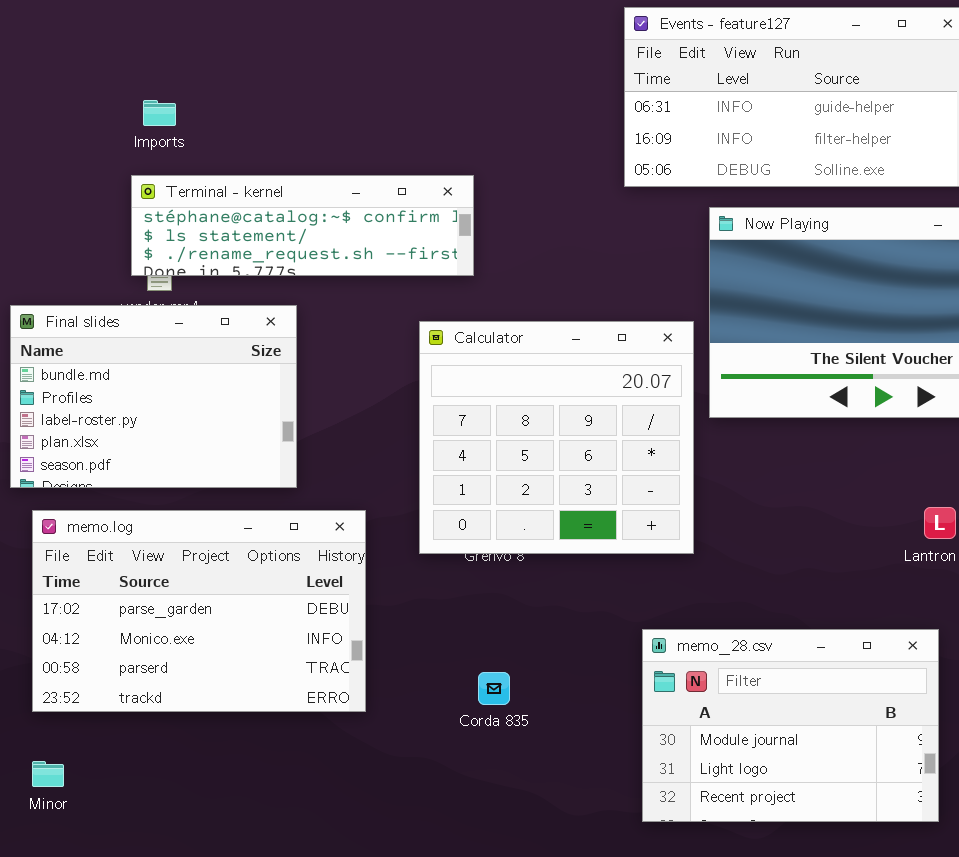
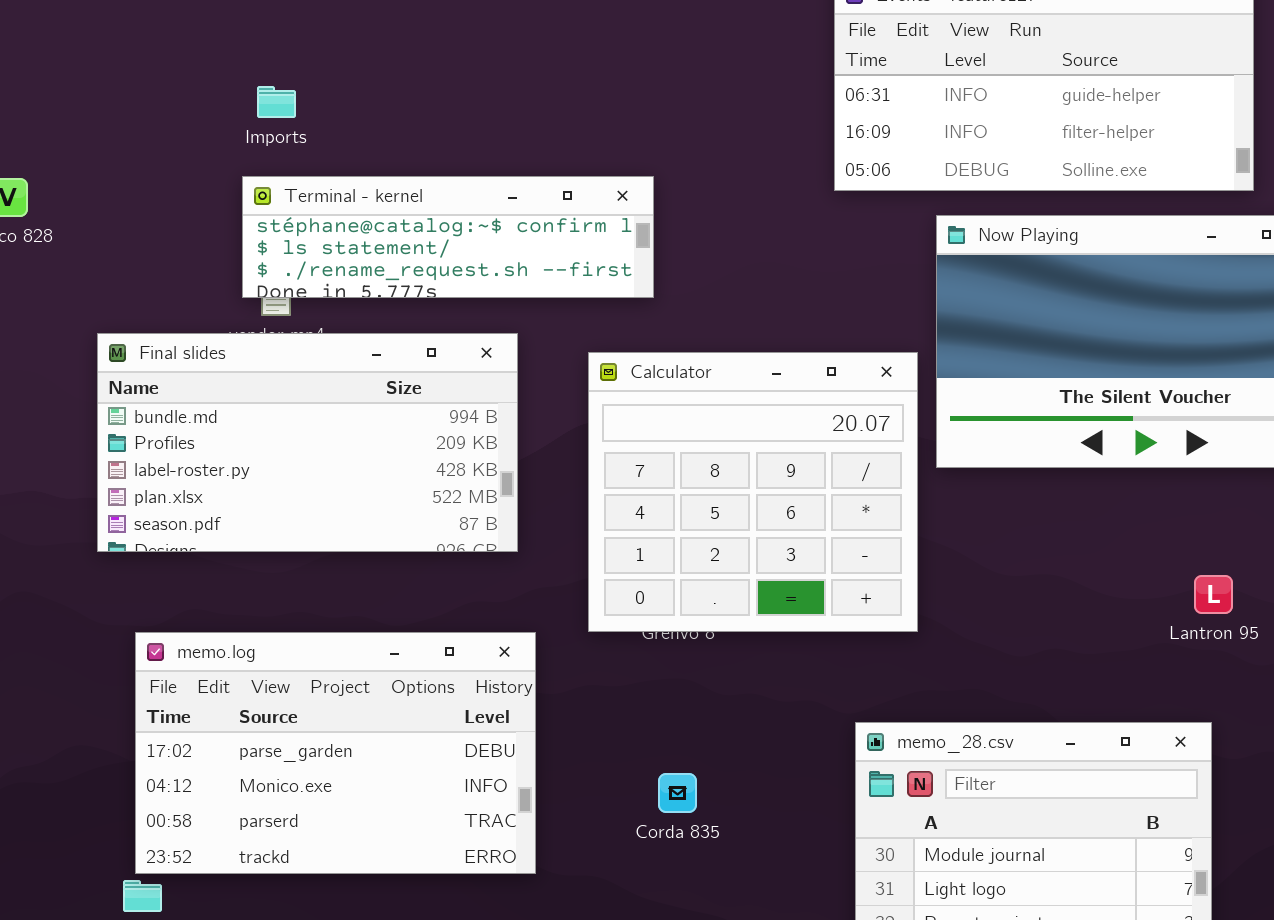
Final slides: [10,305,297,488] -> [97,333,518,552], resized
memo.log: [32,510,366,712] -> [135,632,536,874], moved

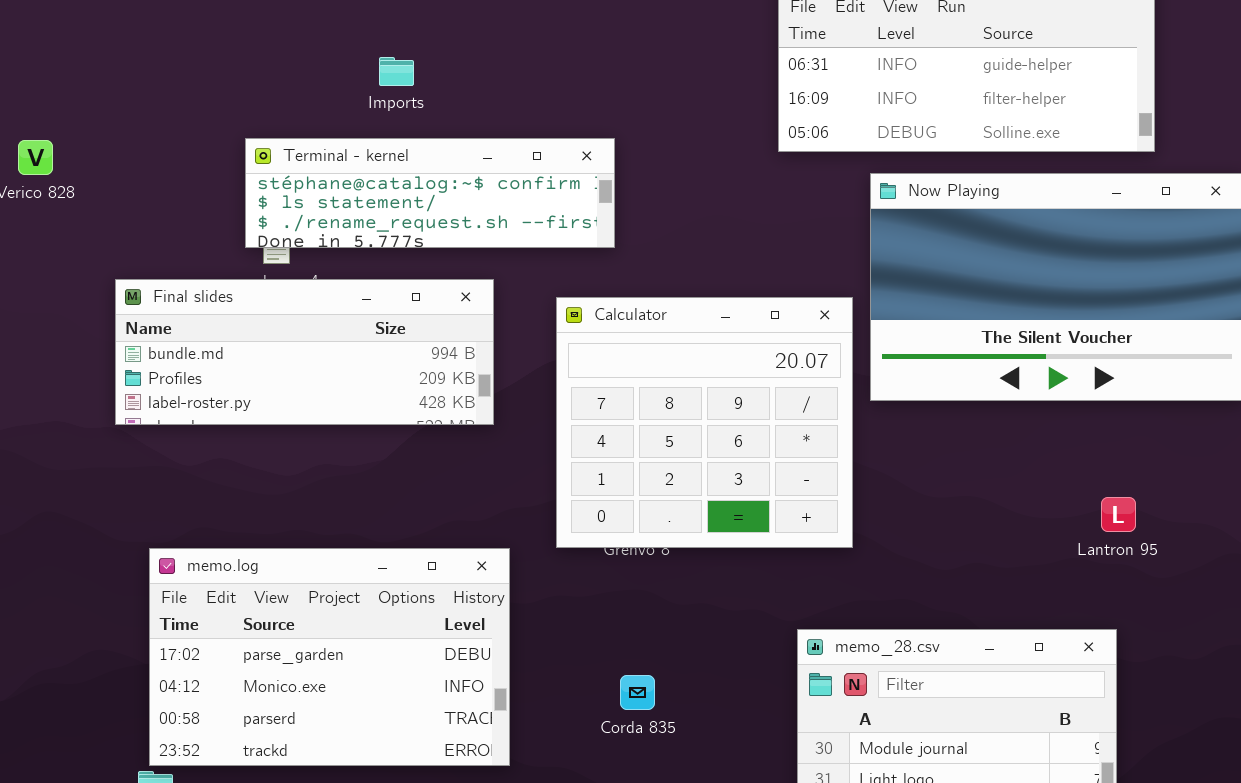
Imports: [257,86,296,118] -> [379,57,414,86], moved
Final slides: [97,333,518,552] -> [115,279,494,425], resized

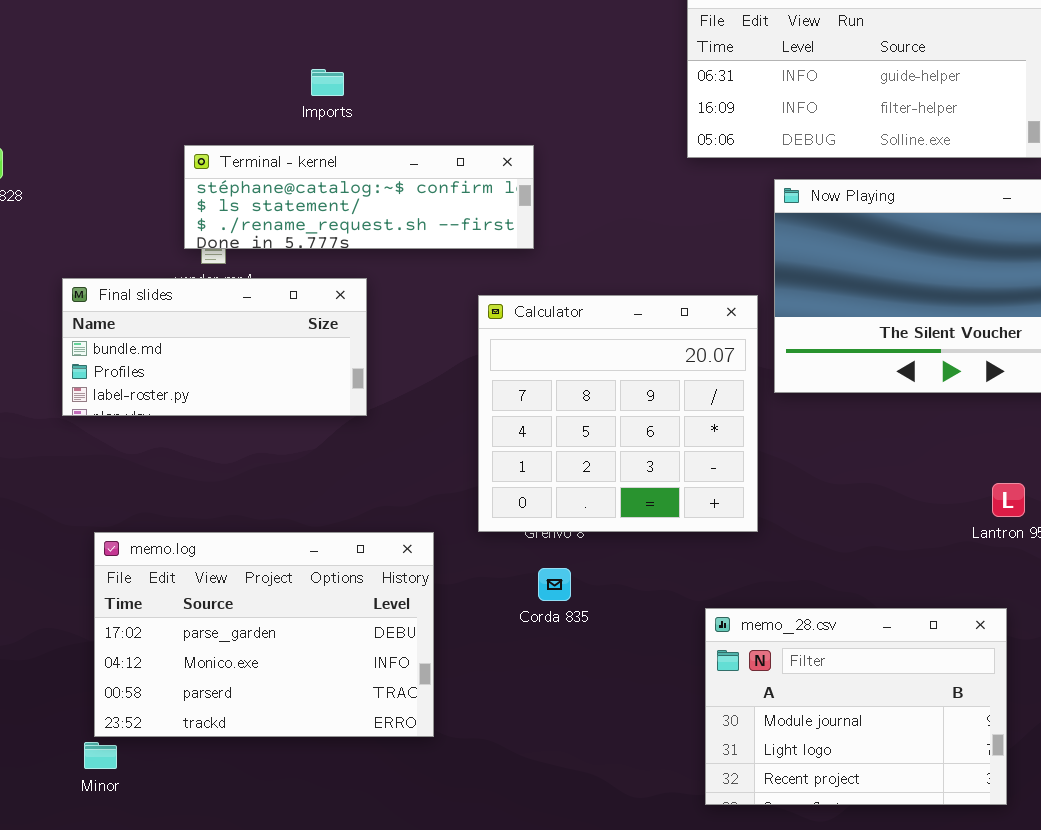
Final slides: [115,279,494,425] -> [62,278,367,416], resized
Corda 835: [620,675,655,710] -> [538,568,571,601], moved

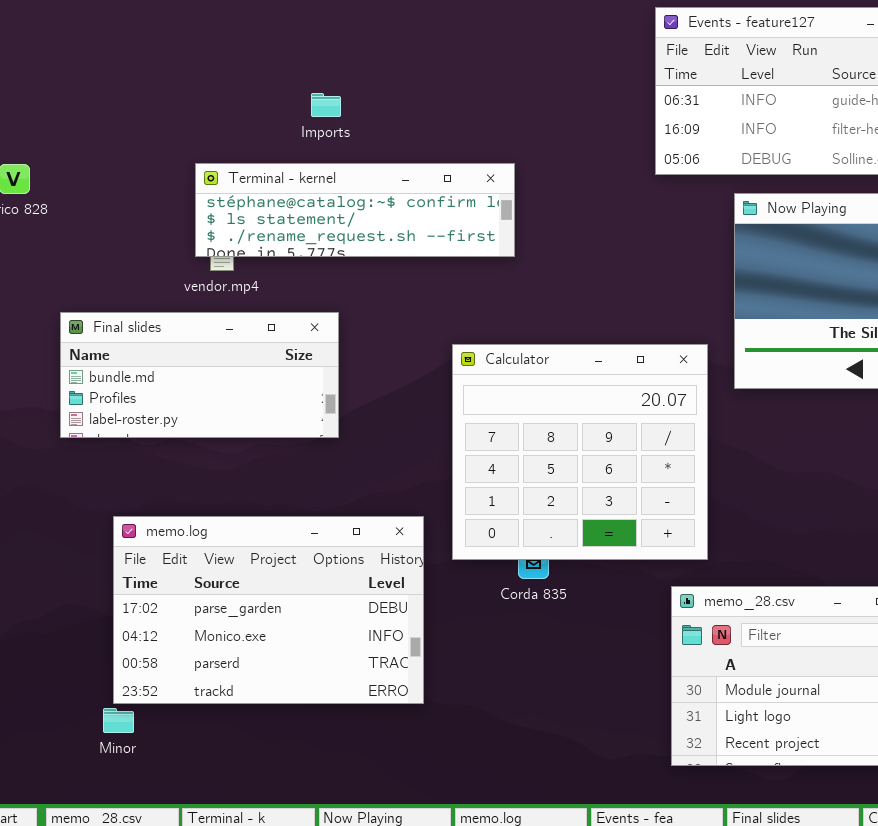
Final slides: [62,278,367,416] -> [60,312,339,438], moved
Calculator: [478,295,758,532] -> [452,344,708,560], moved

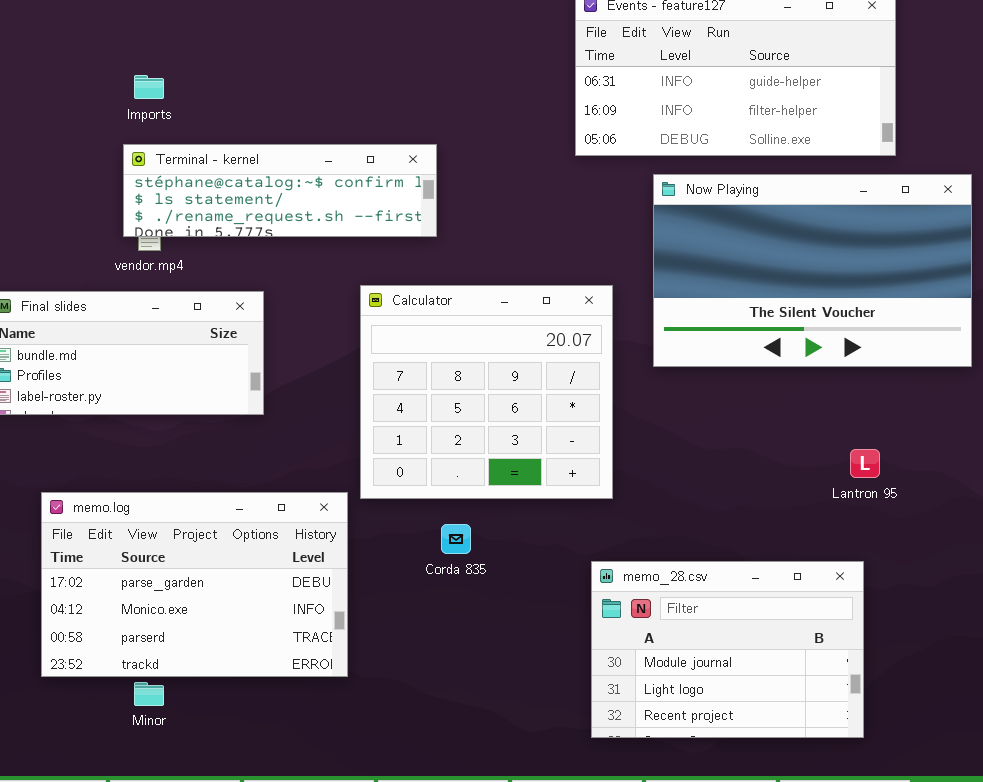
Imports: [311,93,341,117] -> [134,75,164,99], moved
Calculator: [452,344,708,560] -> [360,285,613,499], moved
Minor: [103,708,134,733] -> [134,682,164,706], moved

